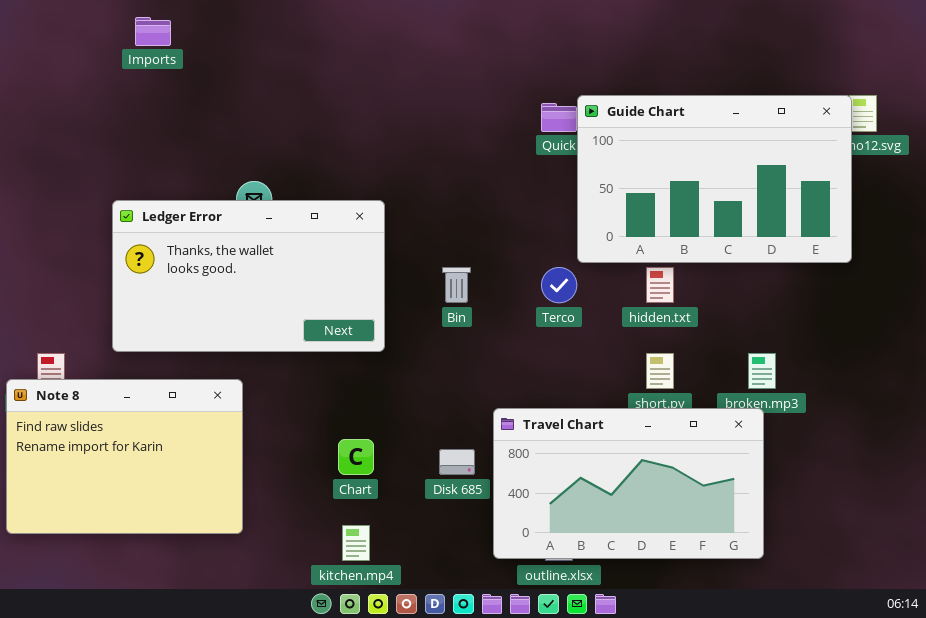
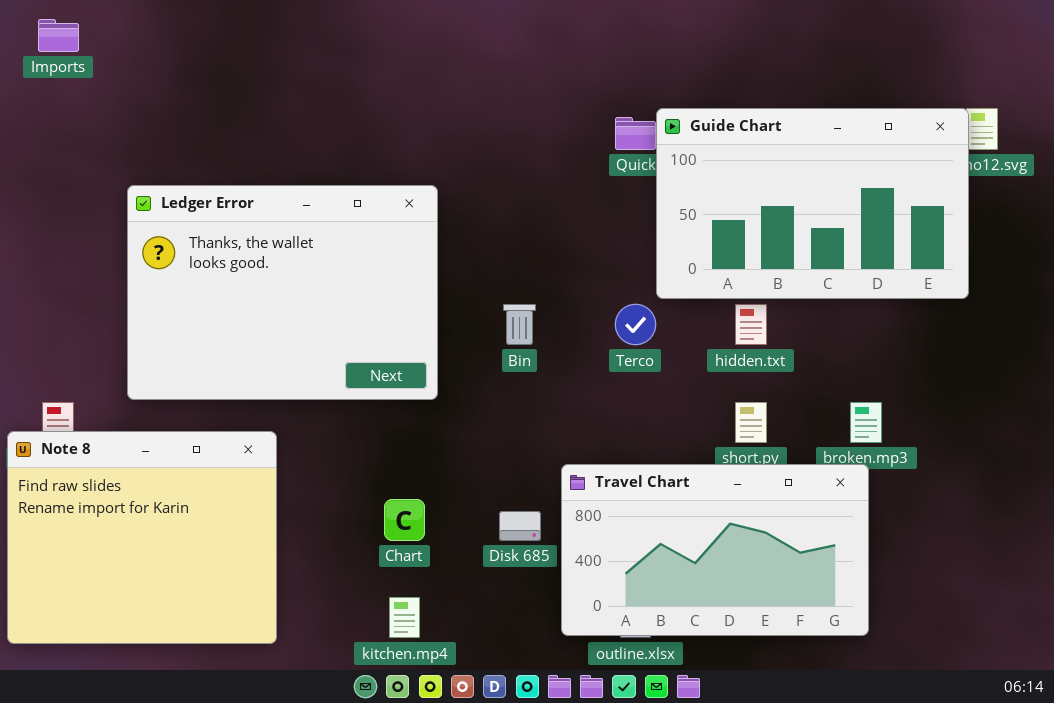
Imports: [135,17,171,46] -> [38,19,79,52], moved
Ledger Error: [112,200,385,352] -> [127,185,438,400], resized
Note 8: [6,379,243,534] -> [7,431,277,644], resized

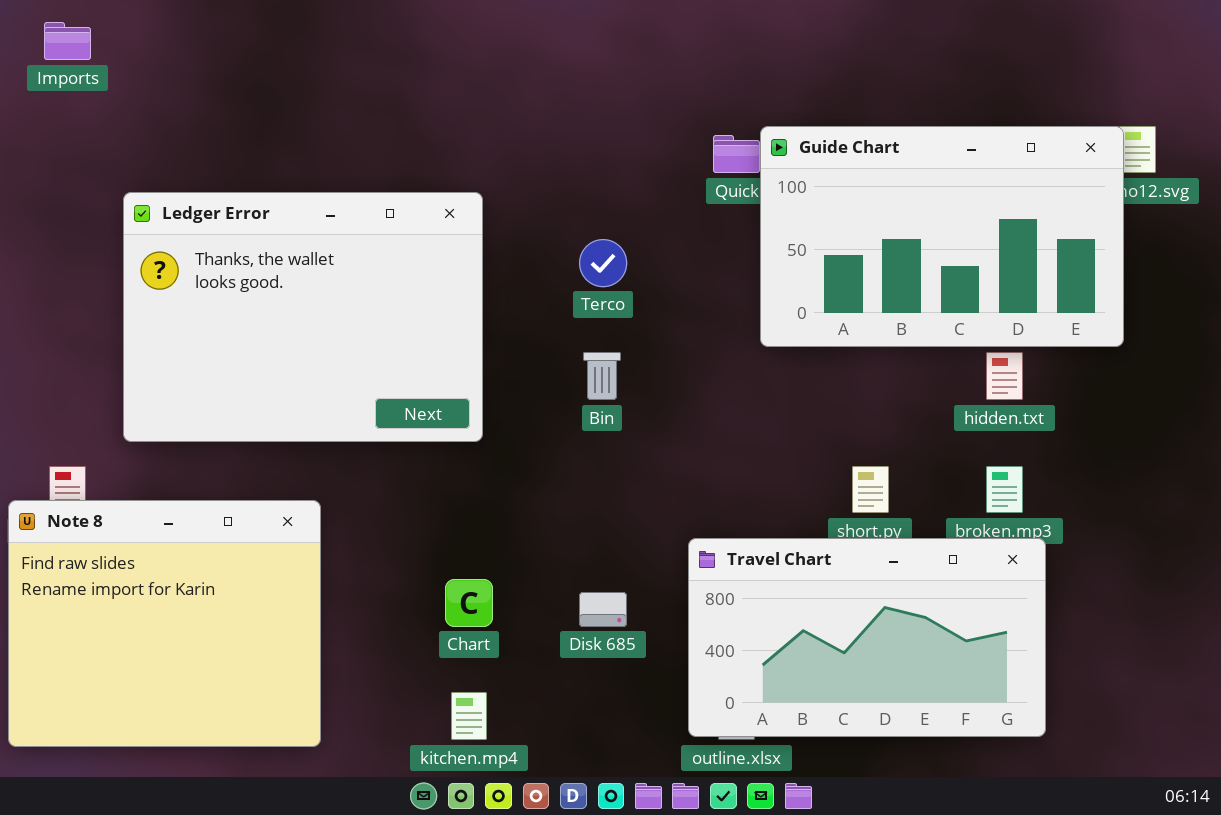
Ledger Error: [127,185,438,400] -> [123,192,483,442], moved
Terco: [615,304,656,345] -> [579,239,627,287], moved
hidden.txt: [735,304,767,345] -> [986,352,1023,400], moved
Travel Chart: [561,464,869,636] -> [688,538,1046,737], moved

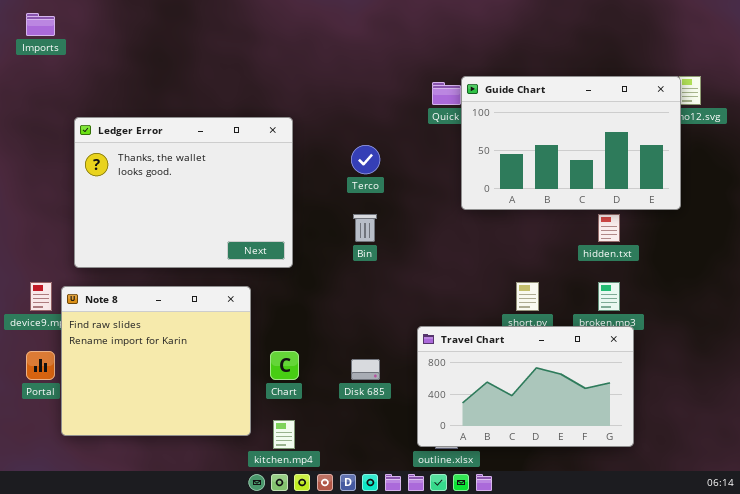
Note 8: [8,500,321,747] -> [61,286,251,436], moved

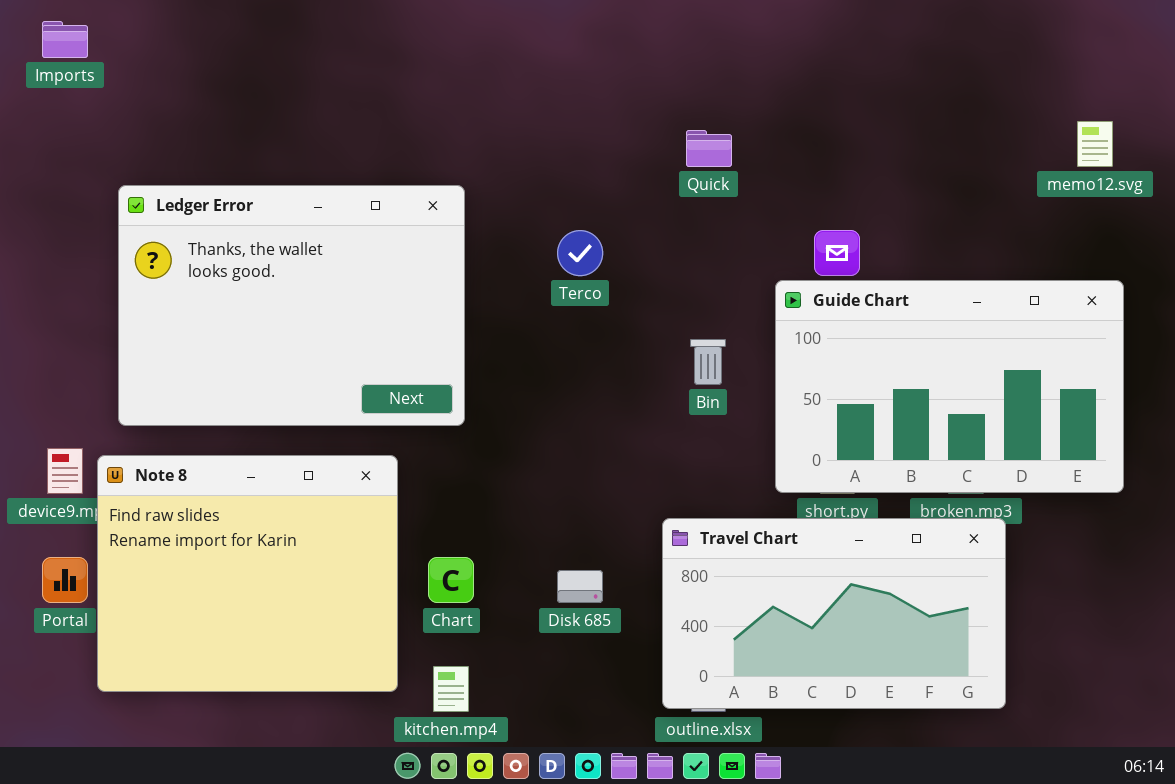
Guide Chart: [461,76,681,210] -> [775,280,1124,493], moved
Bin: [353,214,377,242] -> [690,339,726,385], moved

